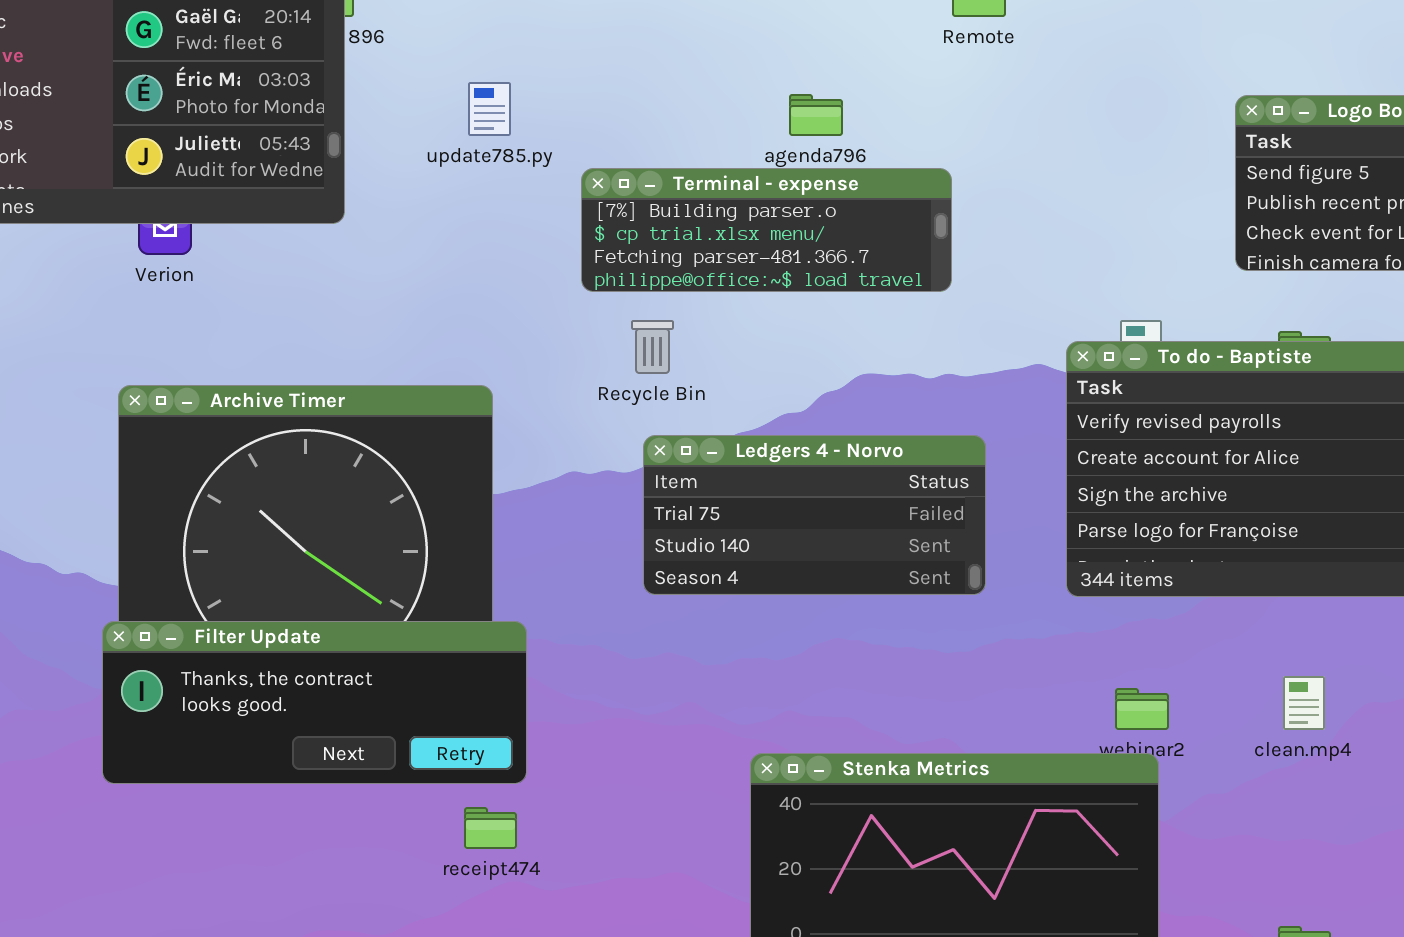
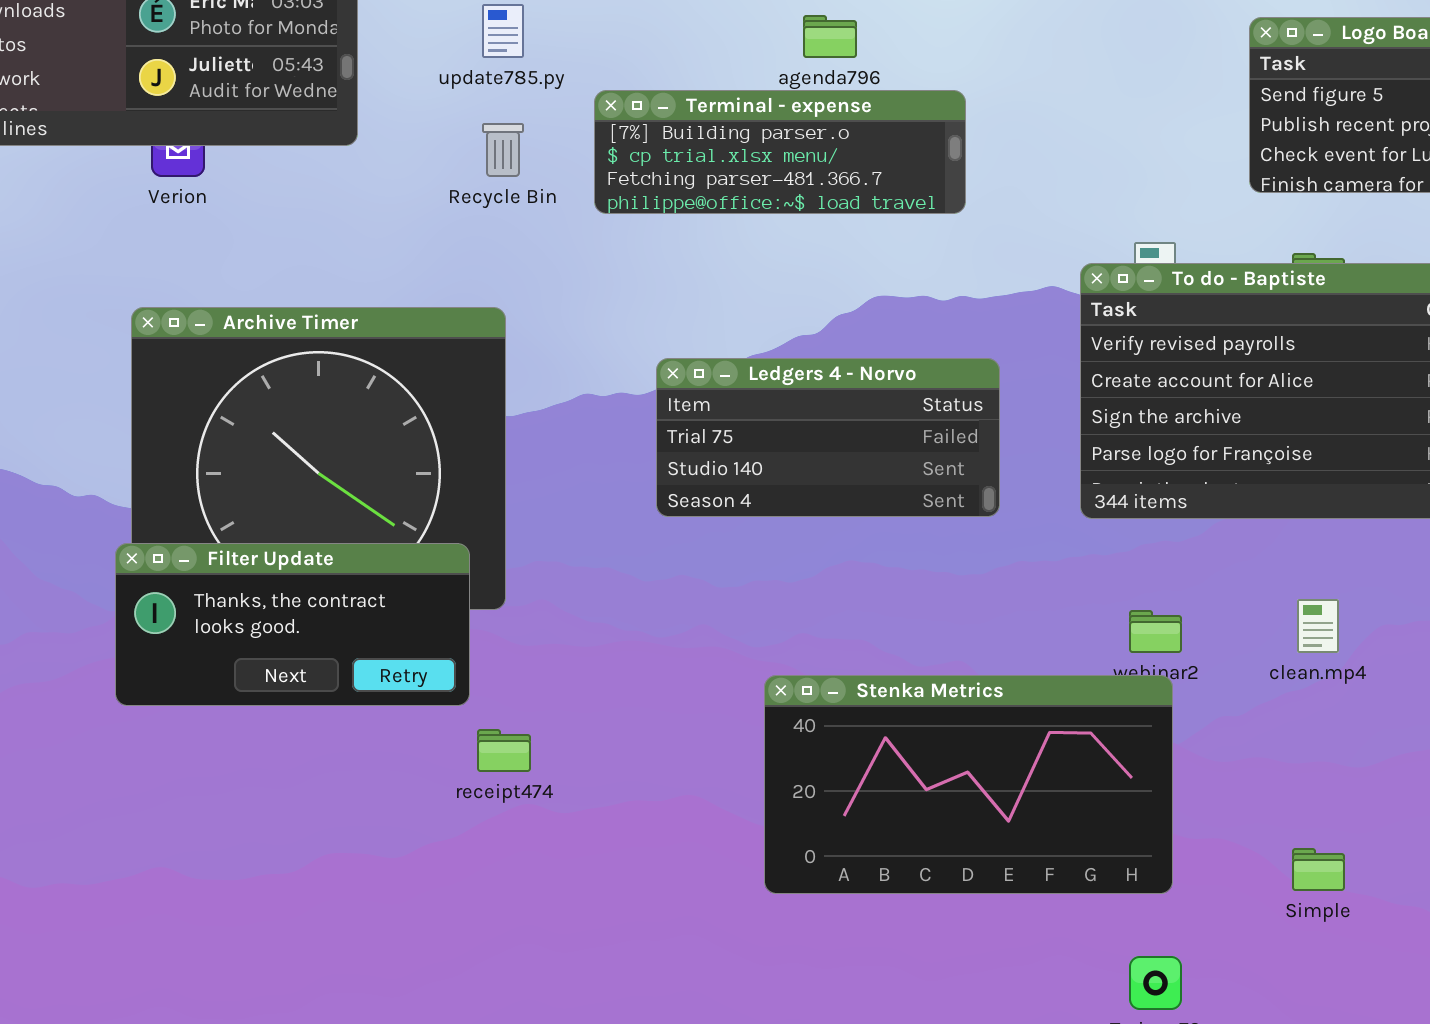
Recycle Bin: [631,320,674,374] -> [482,123,524,177], moved
Filter Update: [102,621,527,784] -> [115,543,470,706], resized

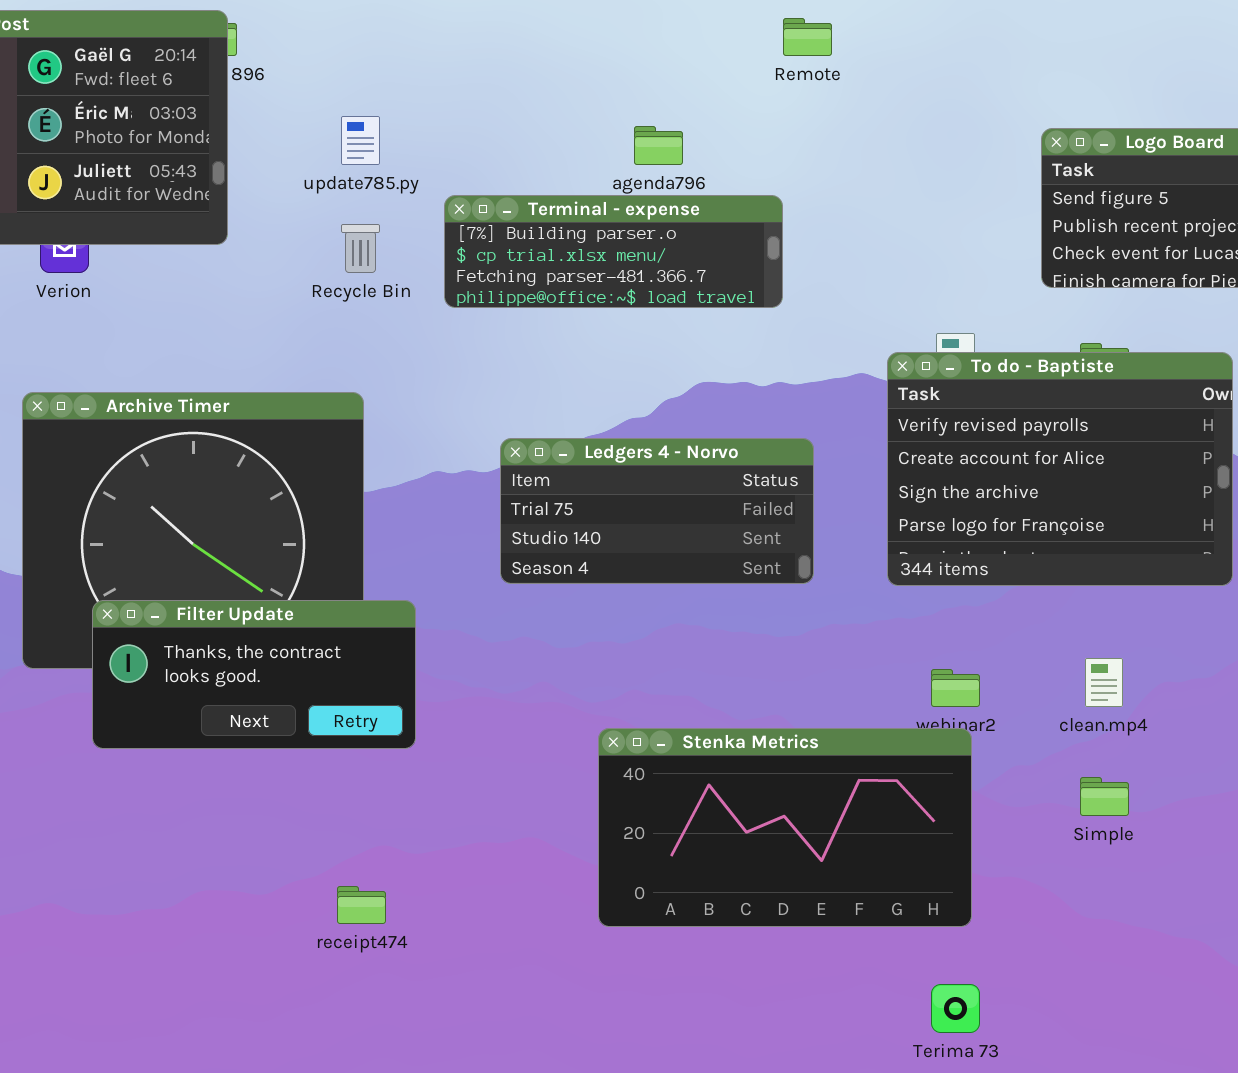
Filter Update: [115,543,470,706] -> [92,600,416,749], moved
receipt474: [477,729,531,772] -> [337,886,386,924], moved
Simple: [1292,848,1345,891] -> [1080,777,1129,816], moved

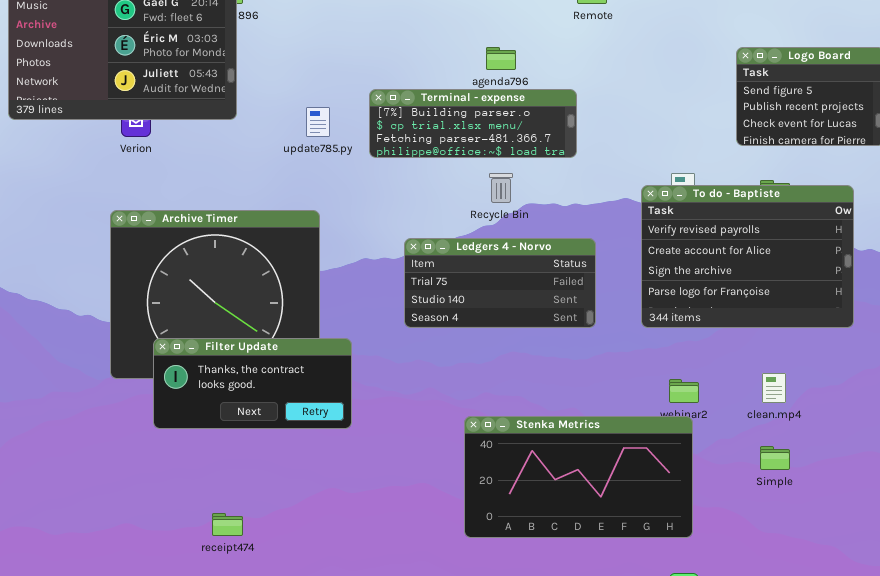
update785.py: [341,116,380,165] -> [306,107,330,137], moved
Recycle Bin: [341,224,380,273] -> [489,173,513,203], moved
receipt474: [337,886,386,924] -> [212,513,243,536], moved

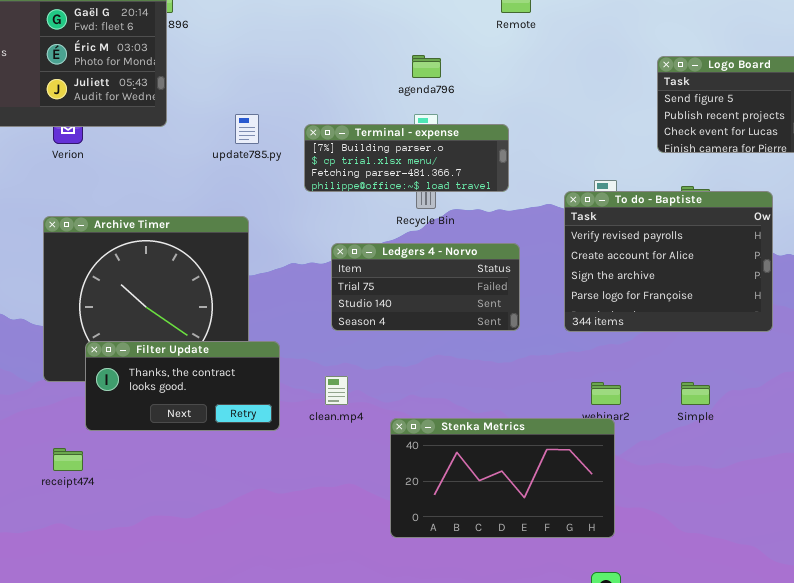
Terminal - expense: [369,89,577,158] -> [304,124,509,192], moved
clean.mp4: [762,373,786,403] -> [325,376,348,405], moved
Simple: [760,446,790,470] -> [681,382,710,405], moved
receipt474: [212,513,243,536] -> [53,448,83,471], moved

